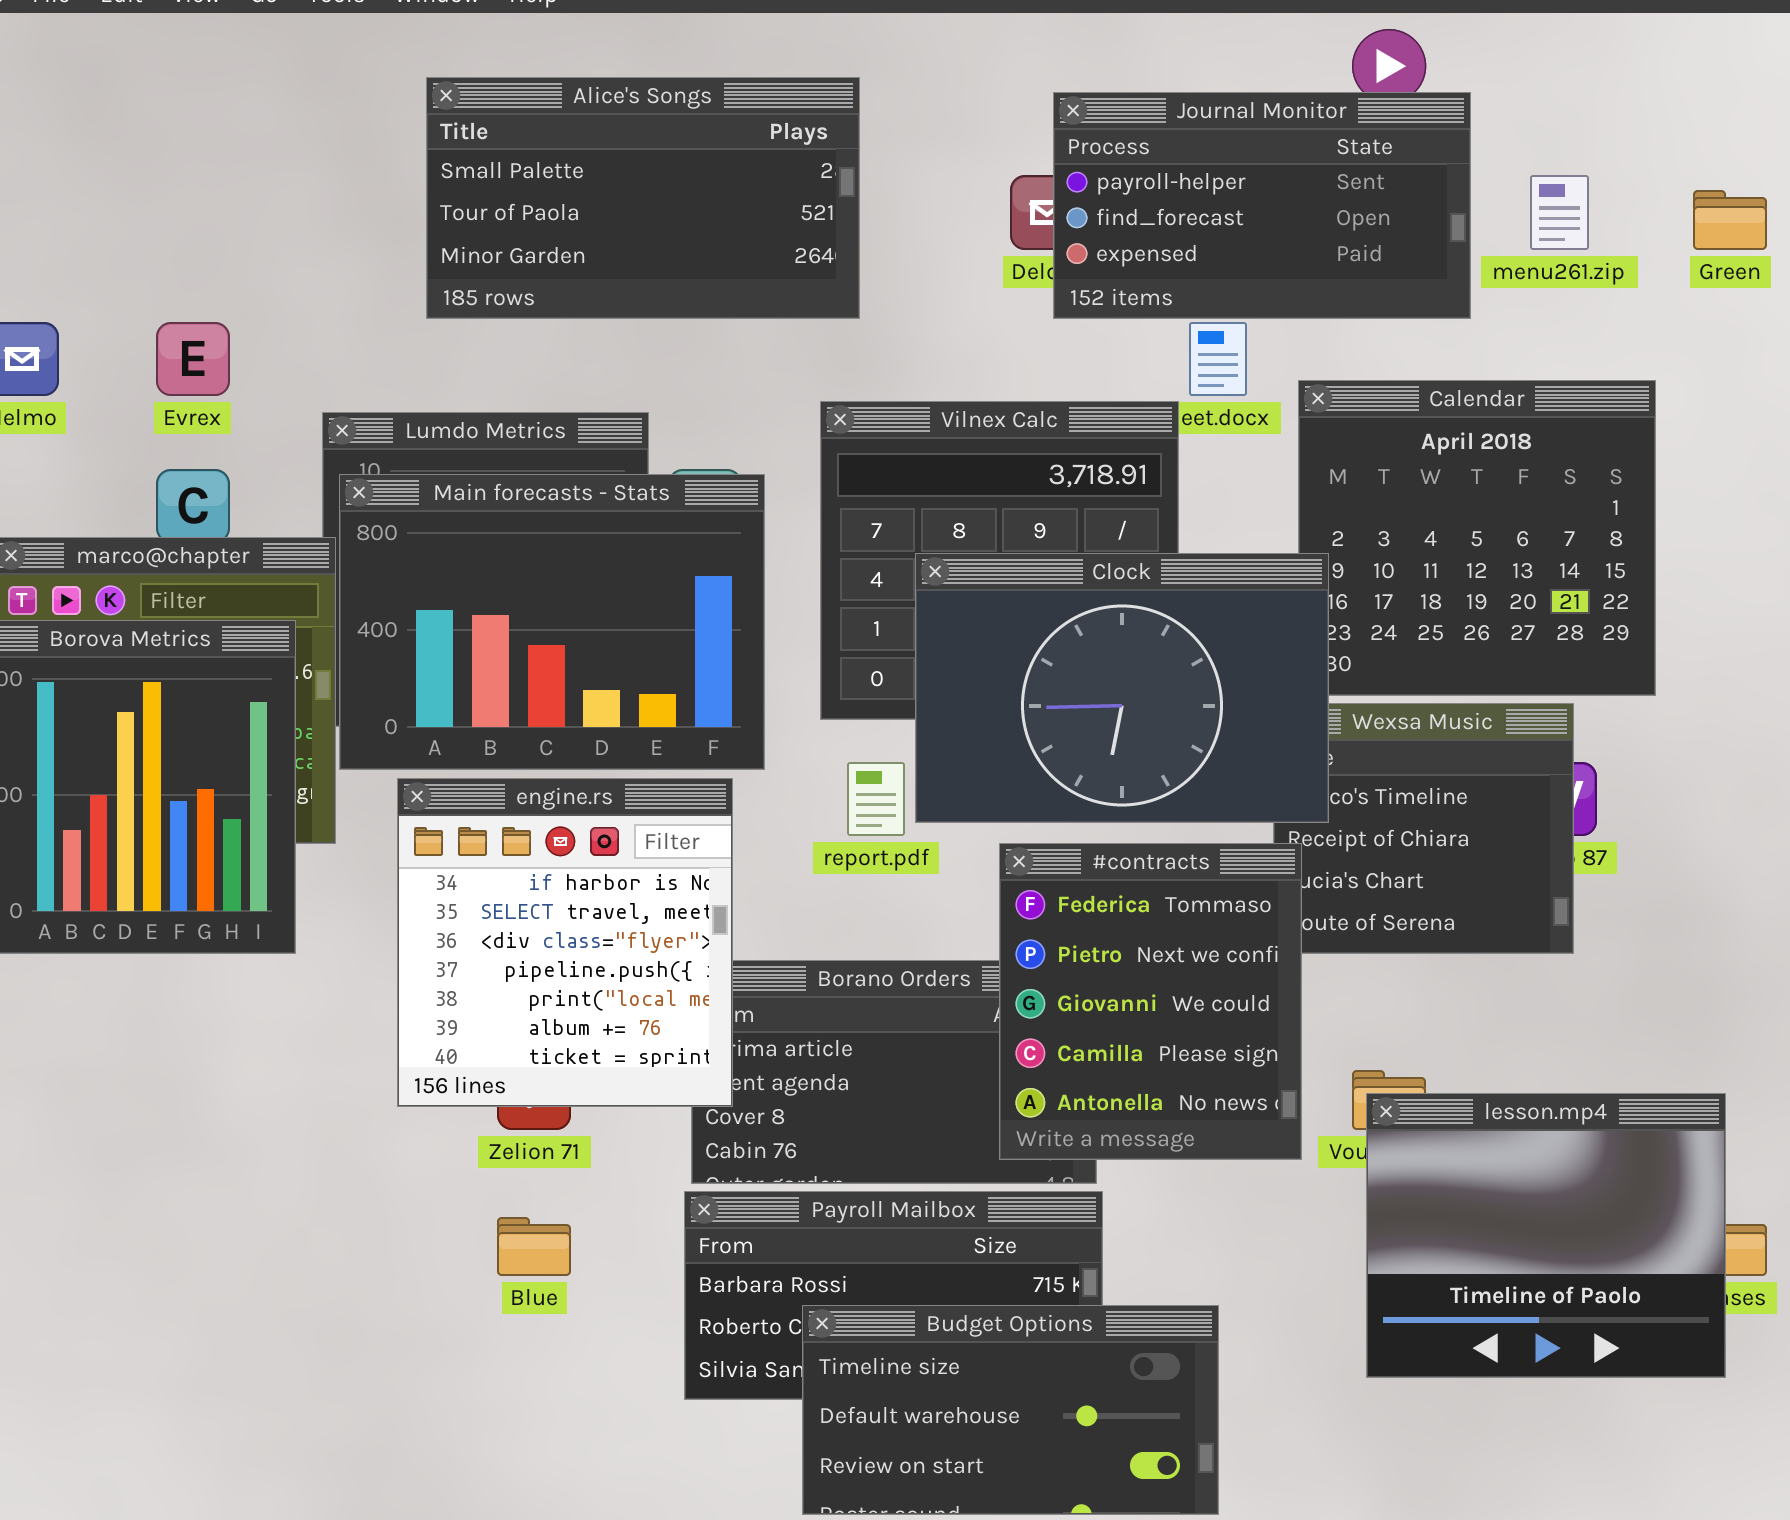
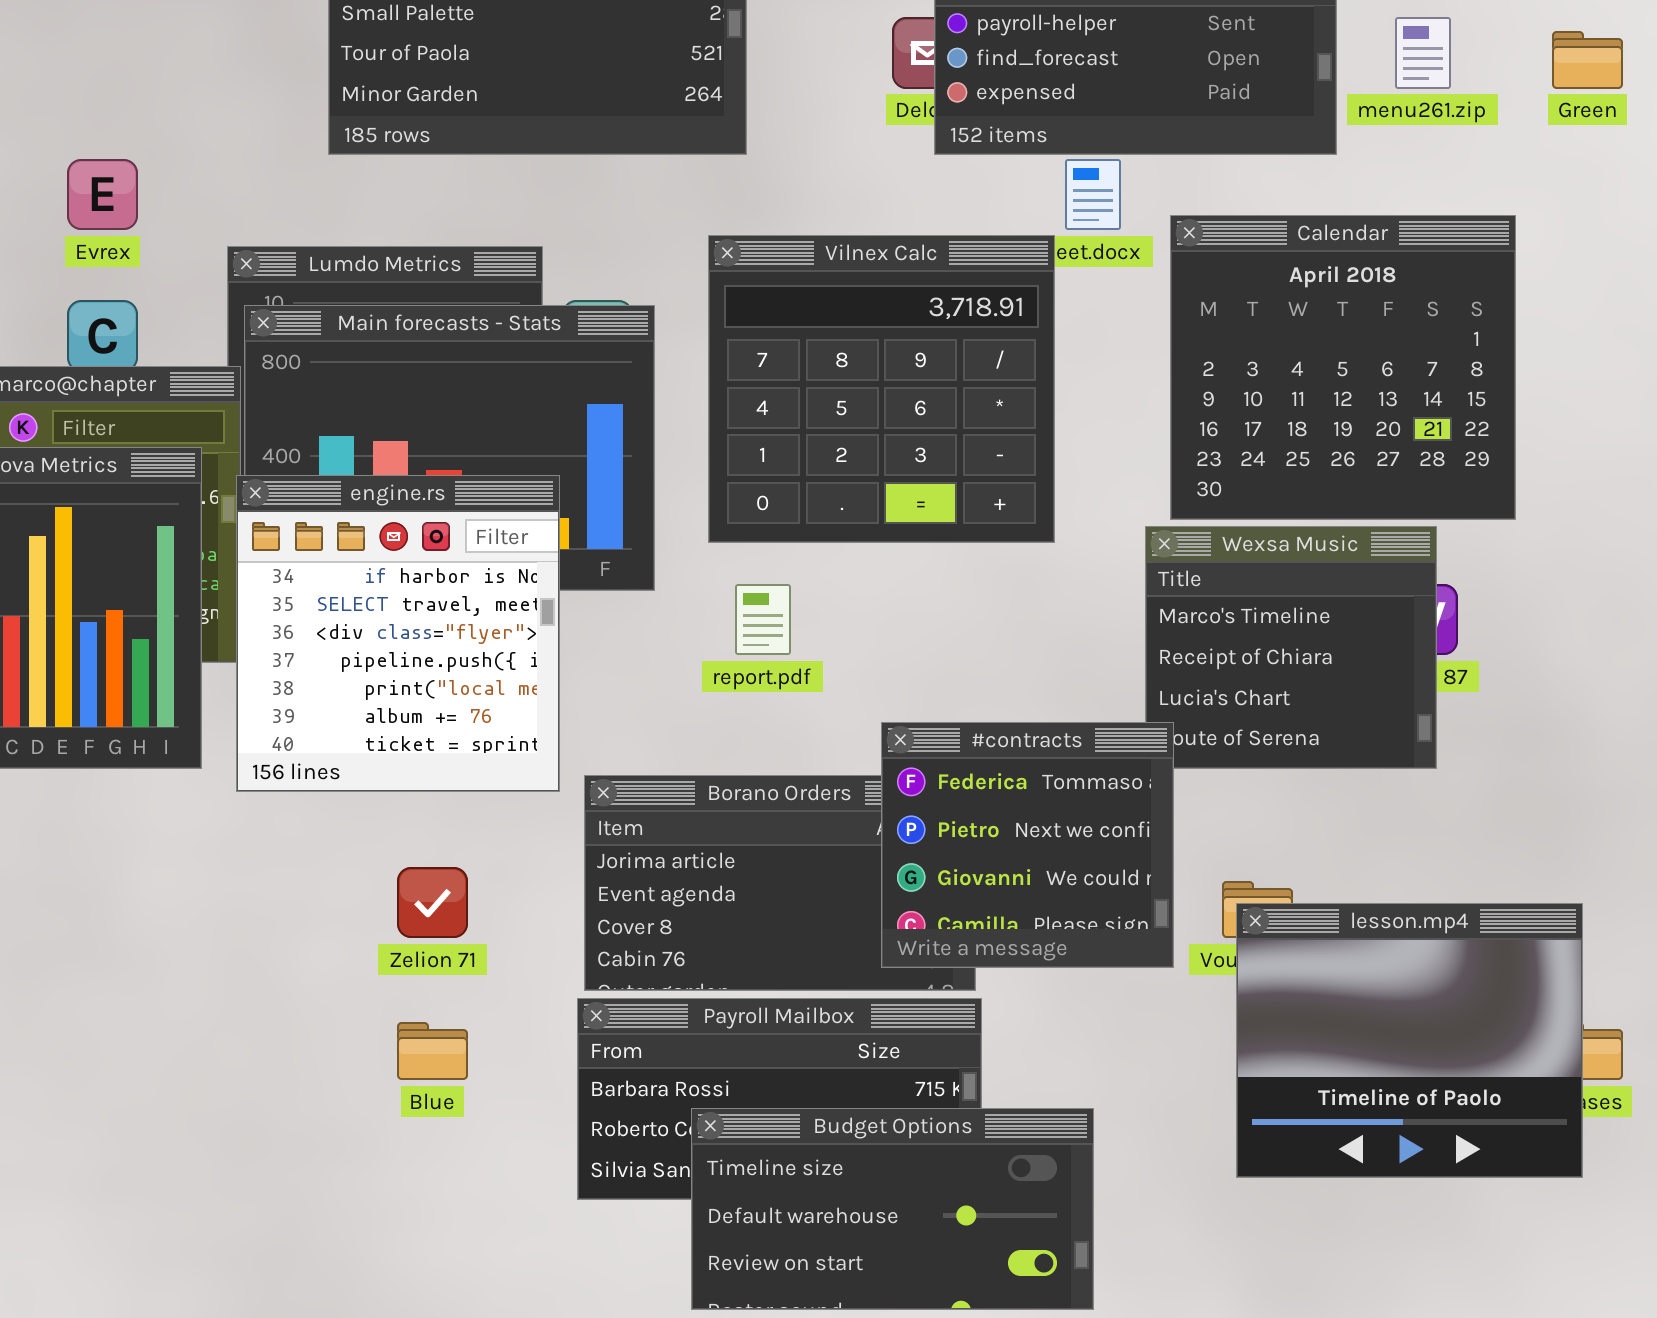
Clock: [915,553,1329,823] -> none, closed
engine.rs: [397,778,733,1107] -> [236,475,560,792], moved
#contracts: [999,843,1302,1160] -> [881,722,1174,968], resized

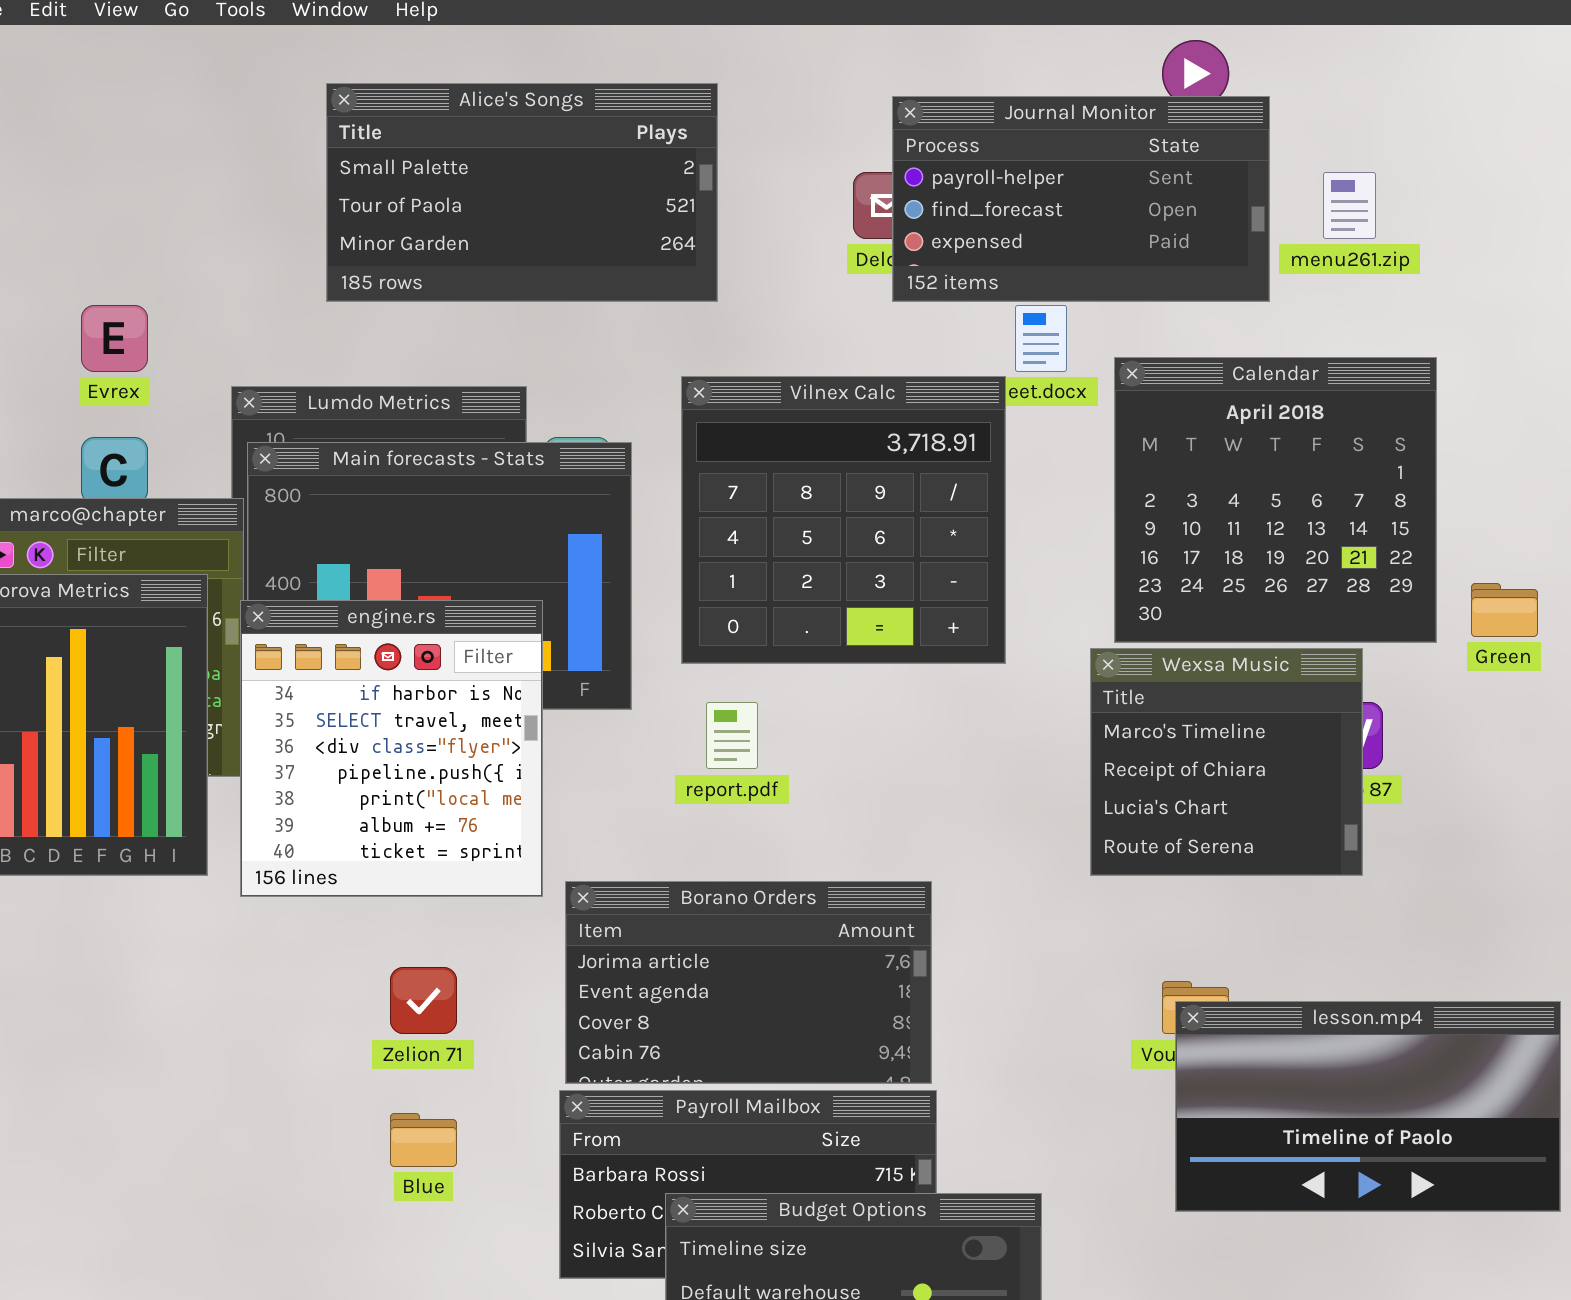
Green: [1552,31,1623,89] -> [1471,583,1538,637], moved
#contracts: [881,722,1174,968] -> none, closed
lesson.mp4: [1236,903,1583,1178] -> [1175,1001,1561,1212], resized

